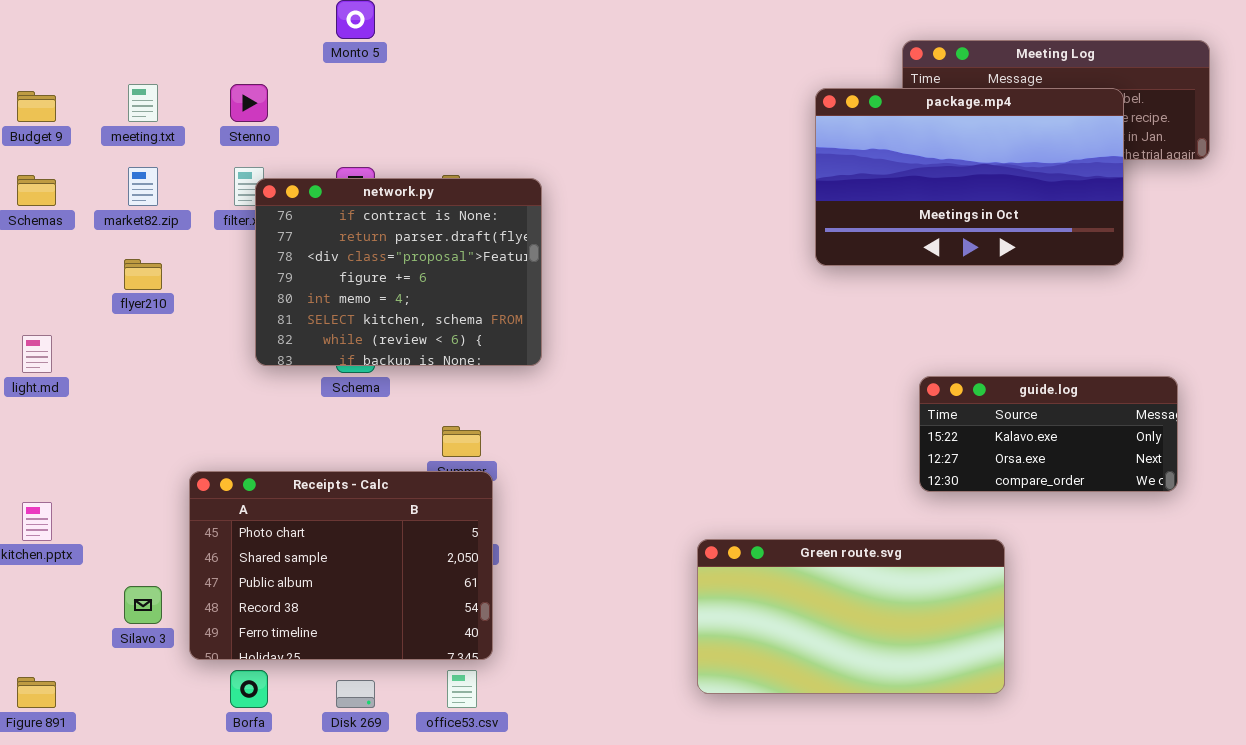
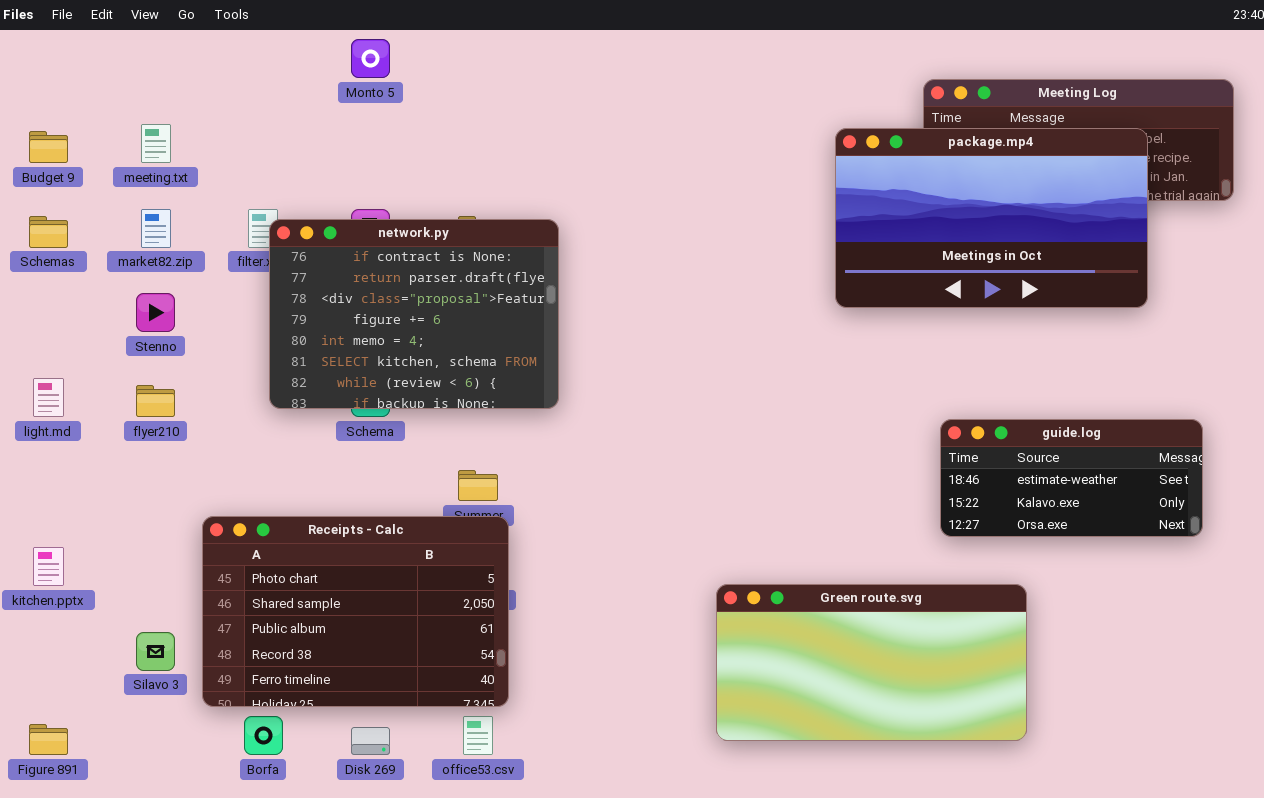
Stenno: [230,84,268,122] -> [136,293,175,332], moved
flyer210: [124,259,162,290] -> [136,385,175,417], moved
guide.log: [919,376,1178,492] -> [940,419,1203,537], scrolled up 1 row

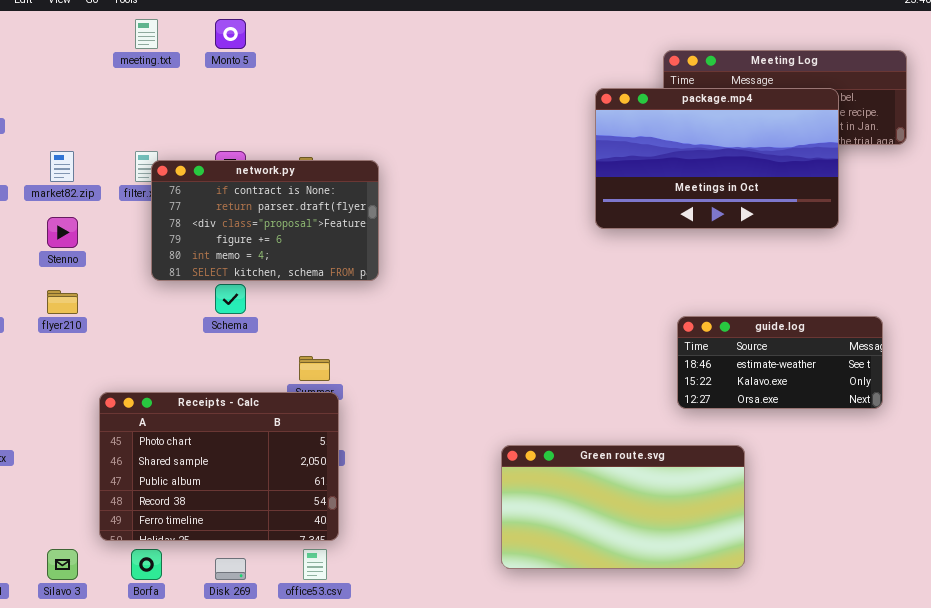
meeting.txt: [141,124,171,163] -> [135,19,158,49], moved
network.py: [269,219,559,409] -> [151,160,379,281], resized
Silavo 3: [136,632,175,671] -> [47,549,78,580], moved

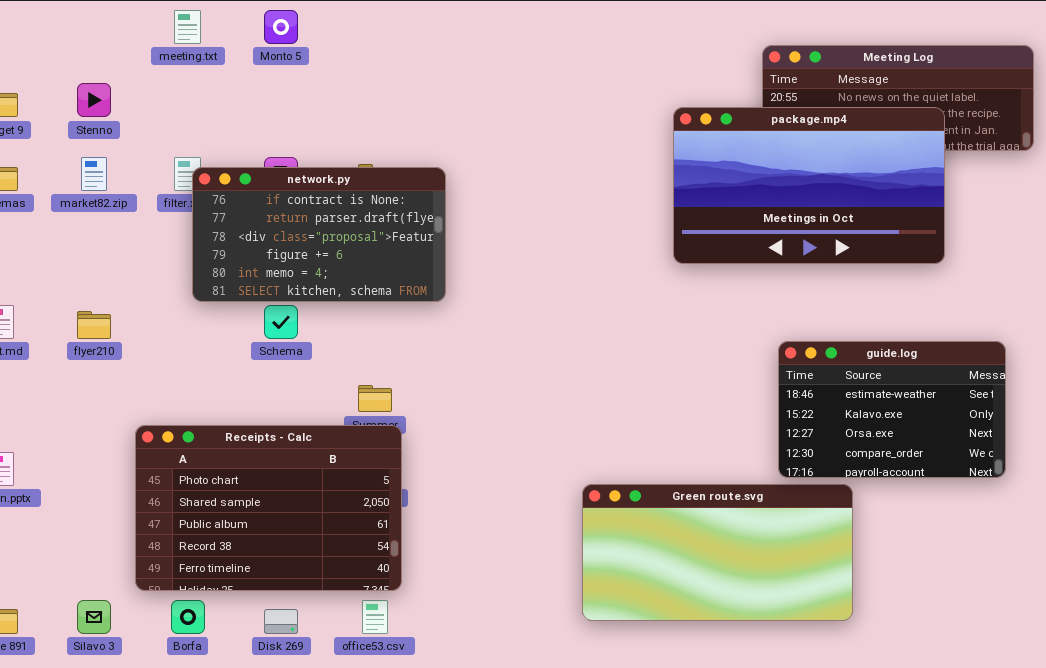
package.mp4: [595,88,839,229] -> [673,107,945,264], moved
Stenno: [47,217,78,248] -> [77,83,111,117], moved
guide.log: [677,316,883,409] -> [778,341,1006,478], resized

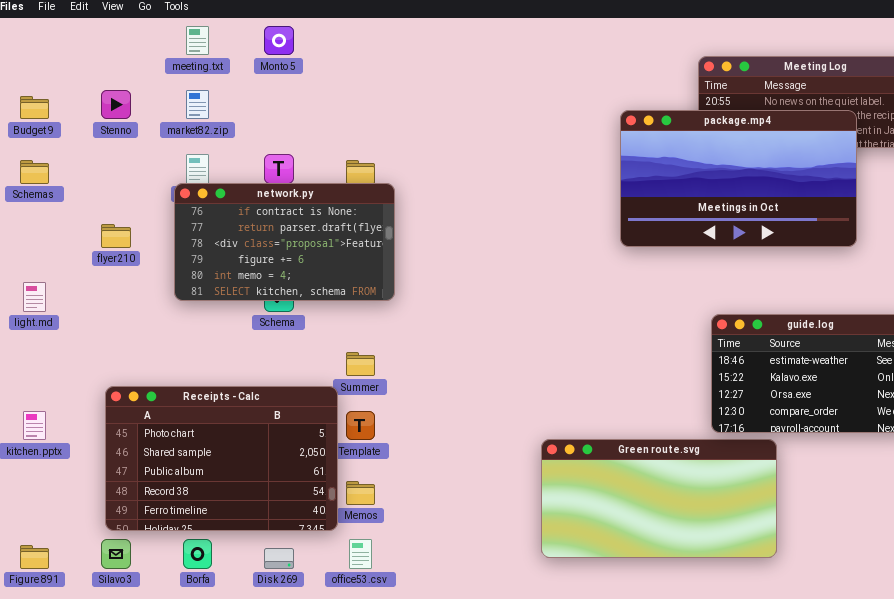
market82.zip: [81,157,107,191] -> [186,90,209,119], moved
network.py: [192,167,446,302] -> [174,183,395,301], moved
flyer210: [77,311,111,339] -> [101,224,131,248], moved
Receipts - Calc: [135,425,402,591] -> [105,386,338,531], moved

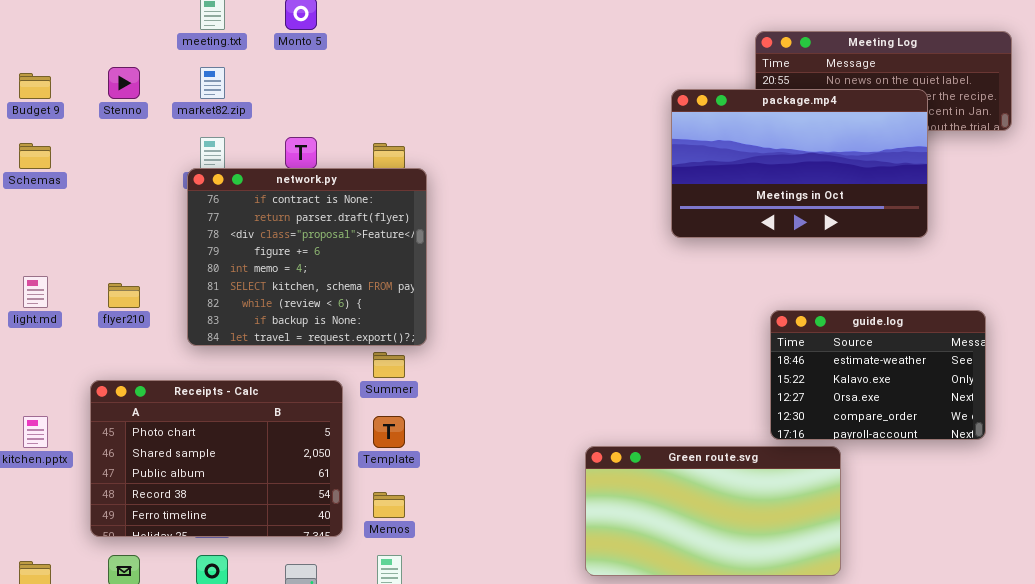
network.py: [174,183,395,301] -> [187,168,427,346], resized
flyer210: [101,224,131,248] -> [108,283,140,308], moved
Receipts - Calc: [105,386,338,531] -> [90,380,343,537], moved

